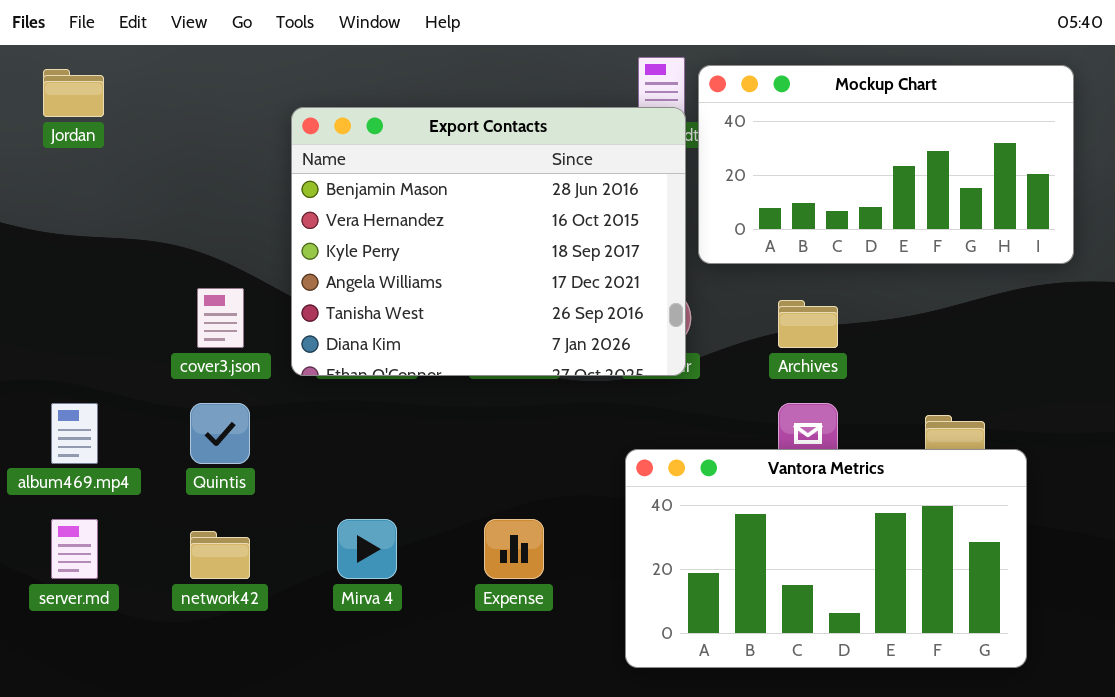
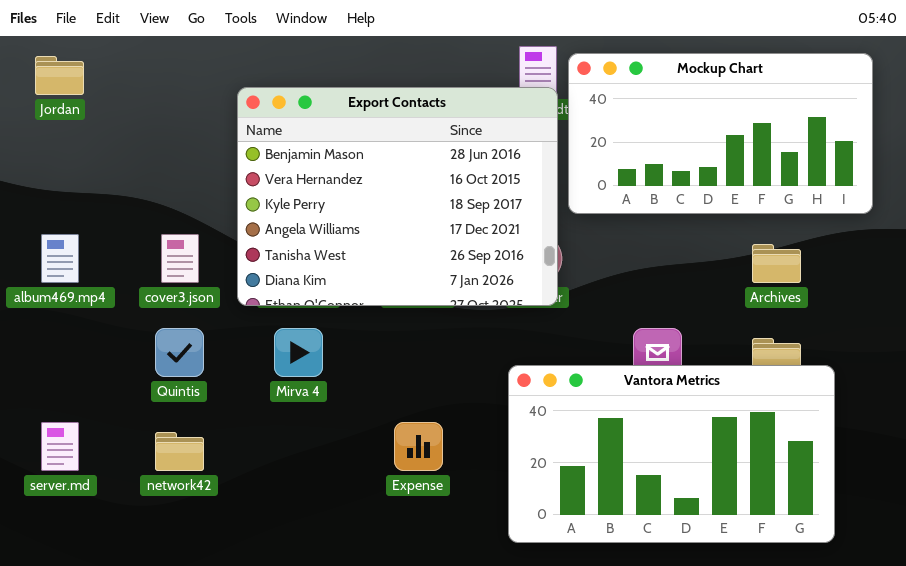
Archives: [778,300,838,348] -> [752,244,801,283], moved
album469.mp4: [51,403,98,464] -> [41,234,79,283], moved
Mirva 4: [337,519,397,579] -> [274,328,323,377], moved

